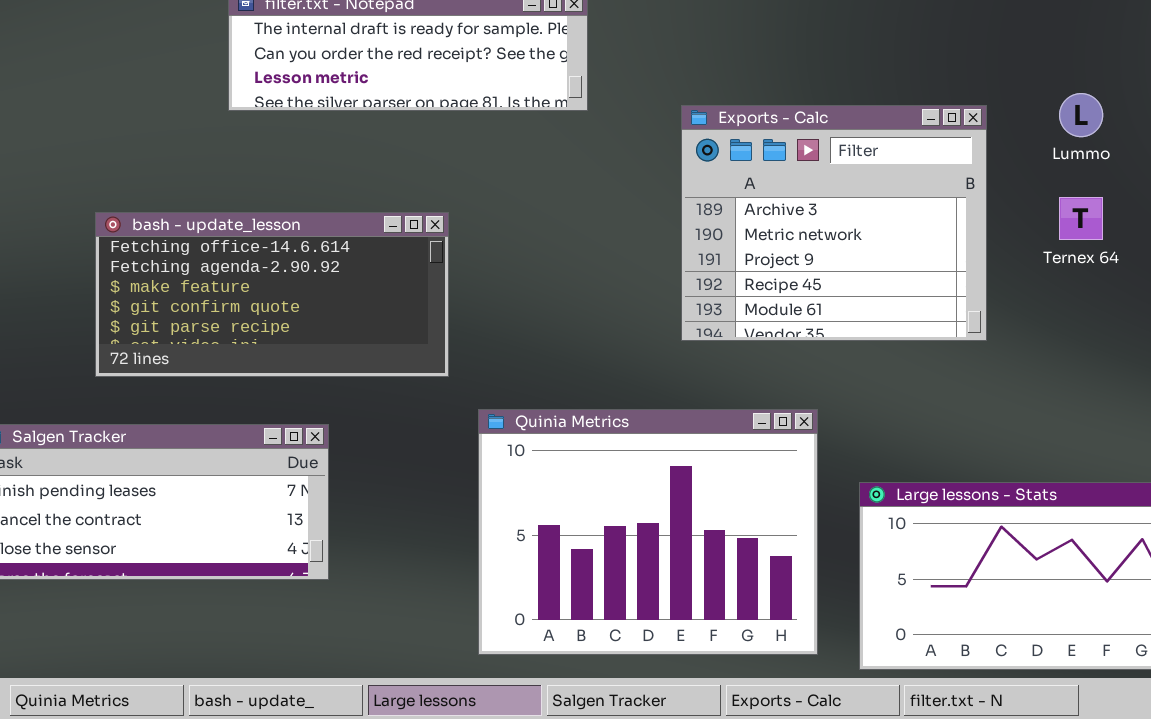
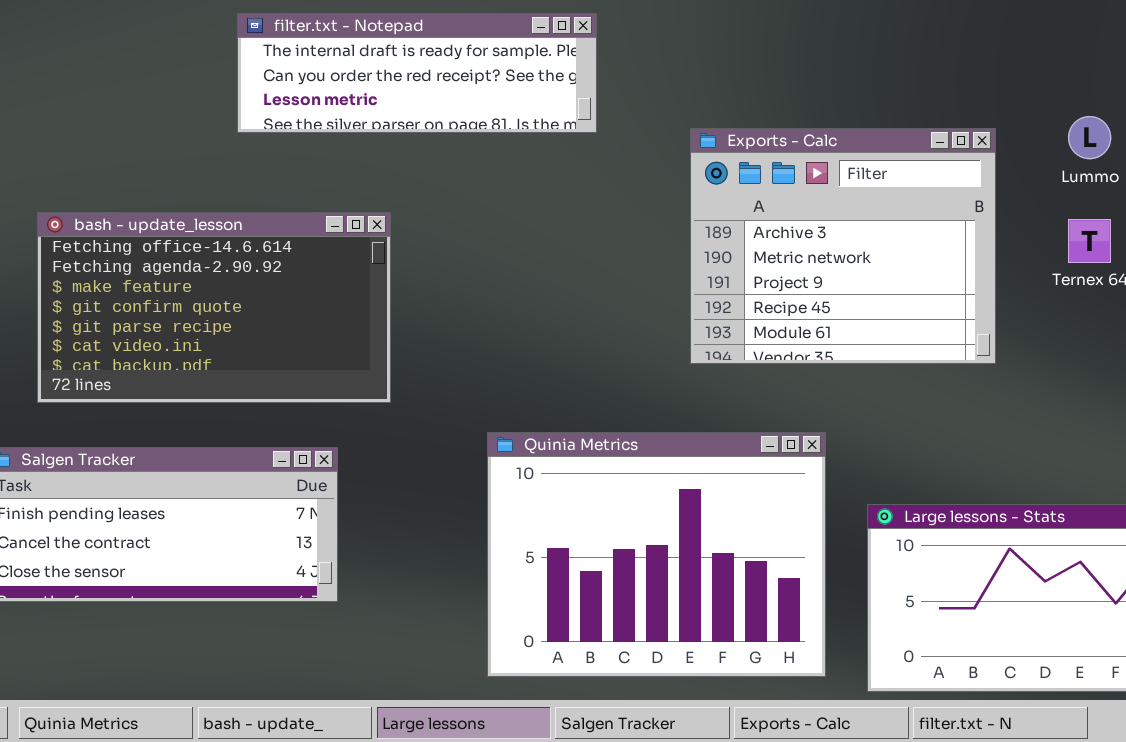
bash - update_lesson: [95,212,449,377] -> [37,212,391,403], moved, resized

